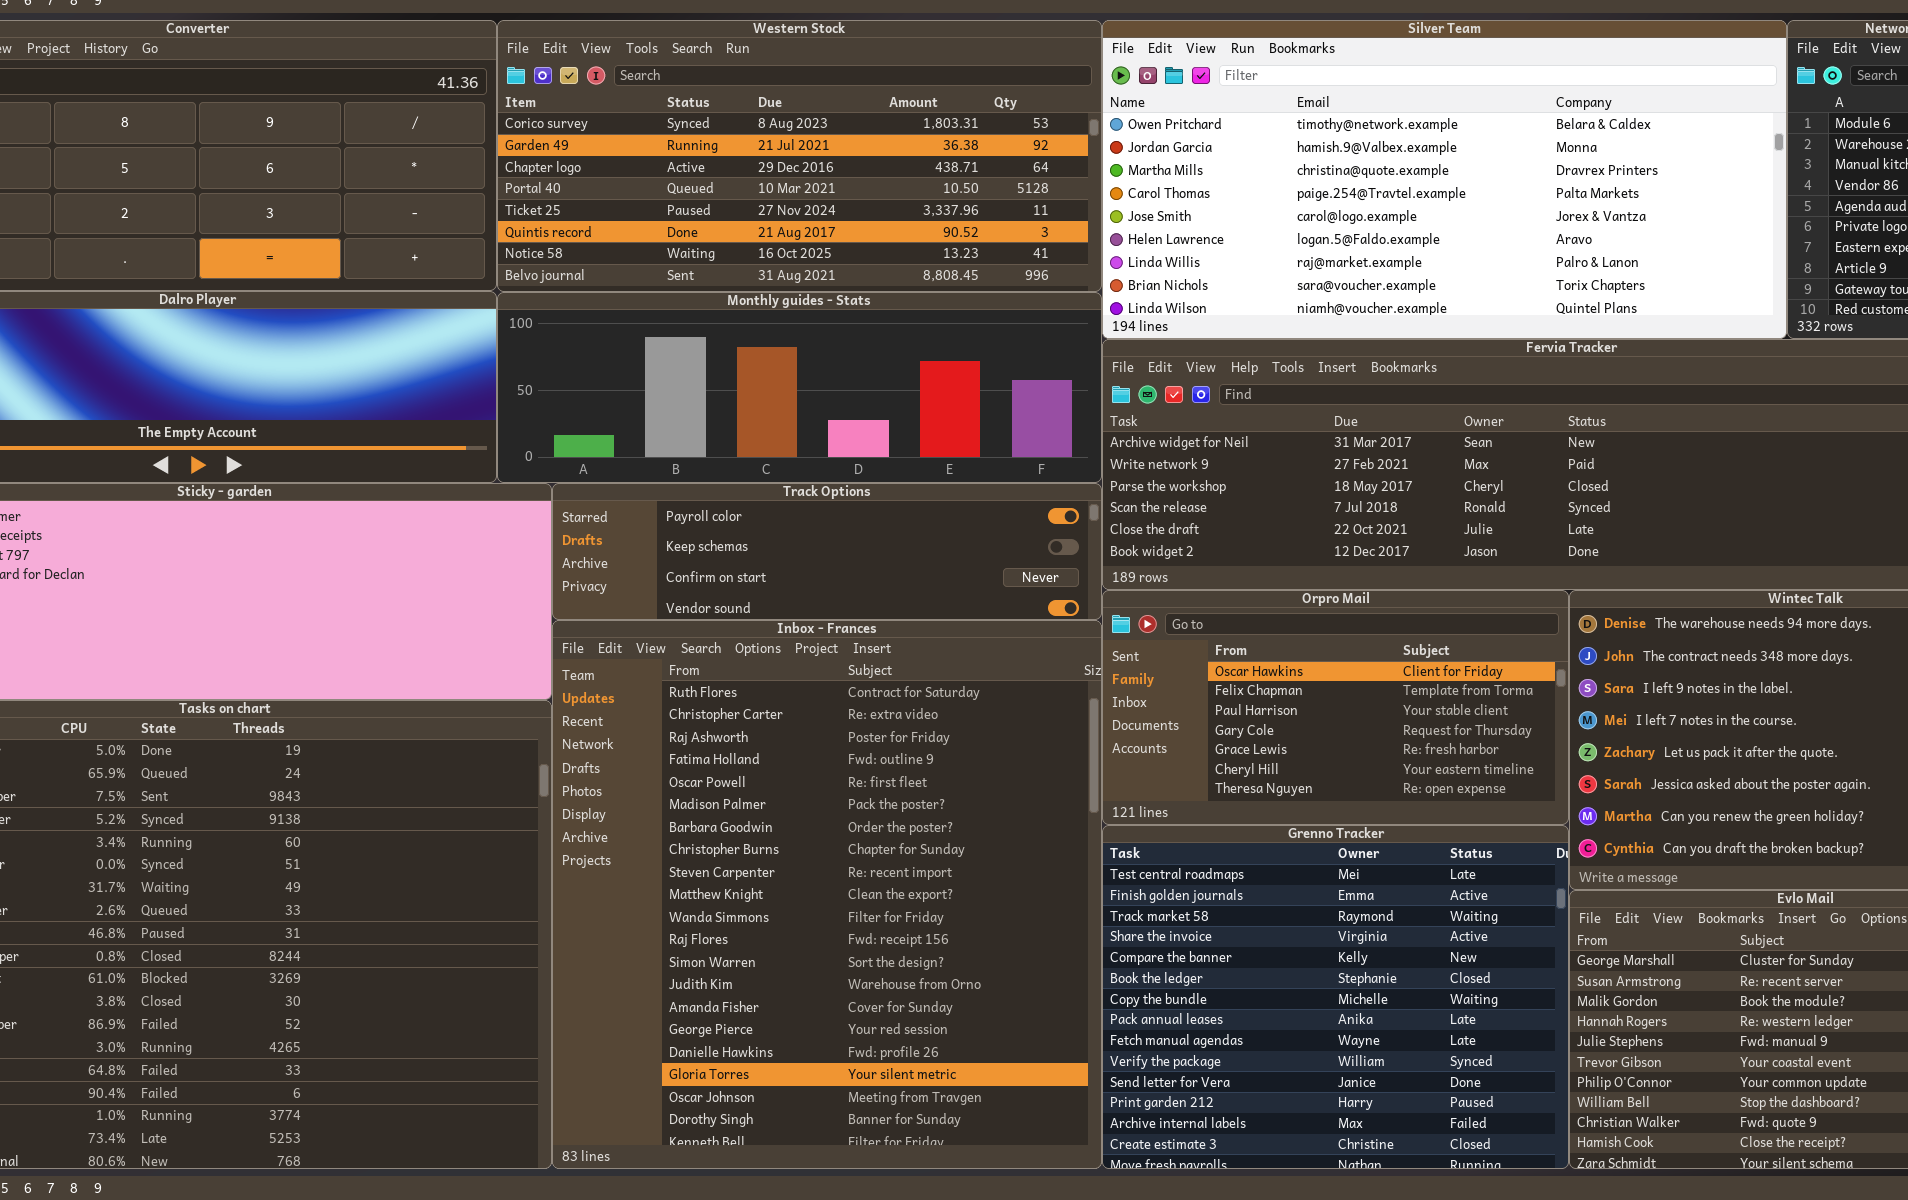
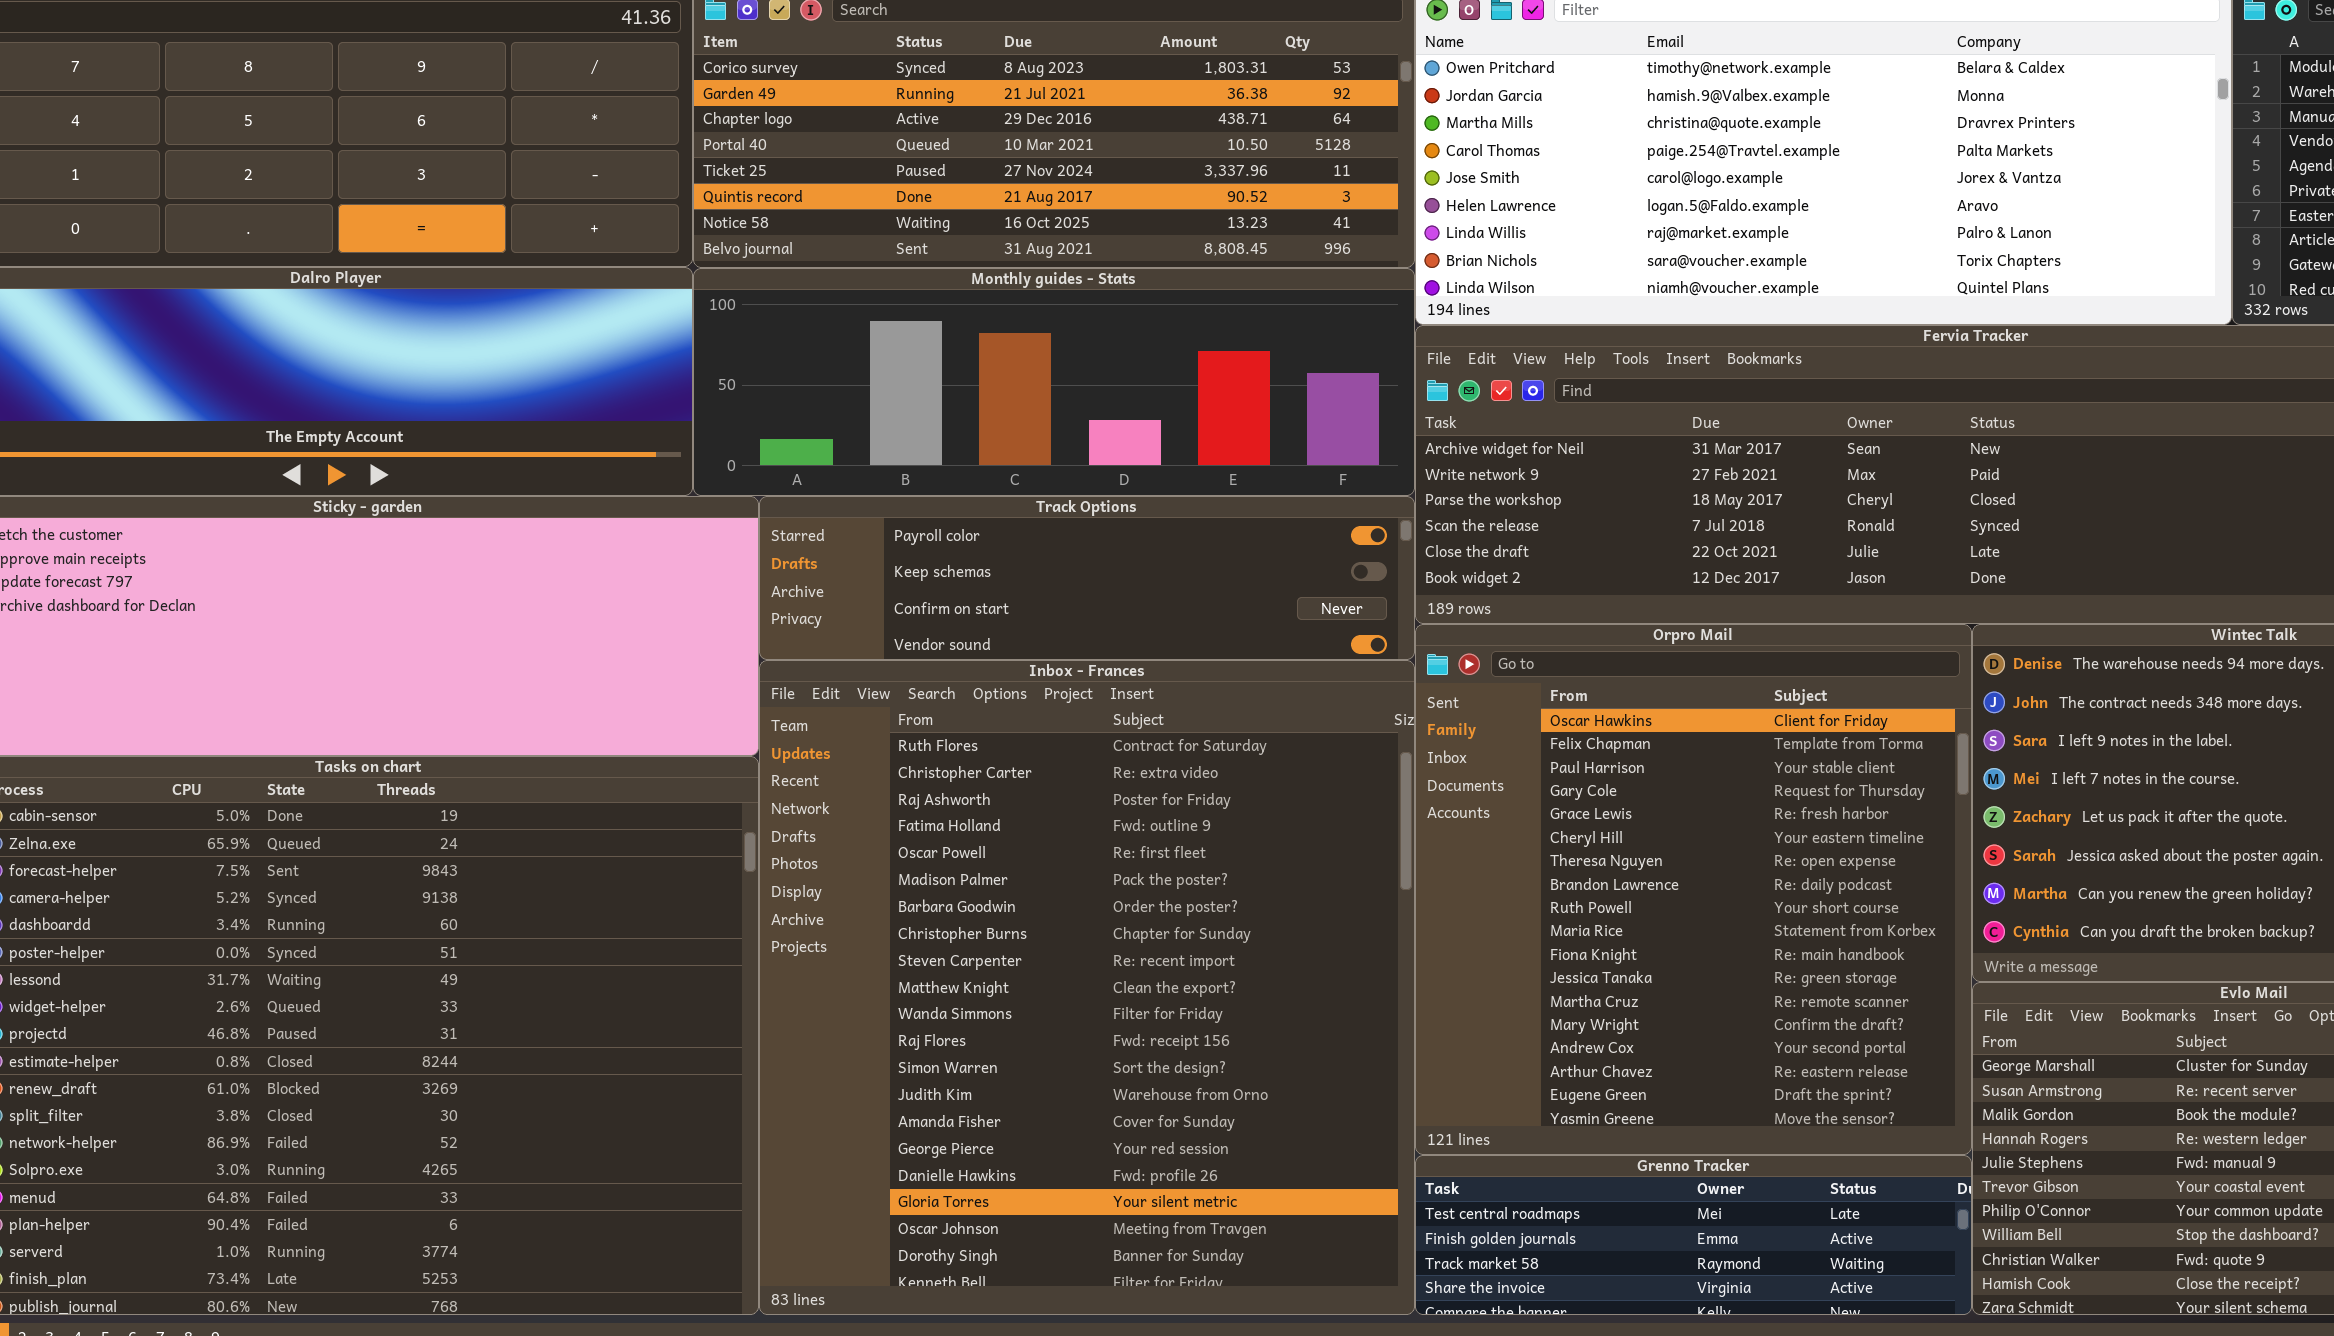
Orpro Mail: [1102,590,1569,825] -> [1415,624,1972,1155], resized
Grenno Tracker: [1102,825,1569,1169] -> [1415,1155,1972,1315], resized

